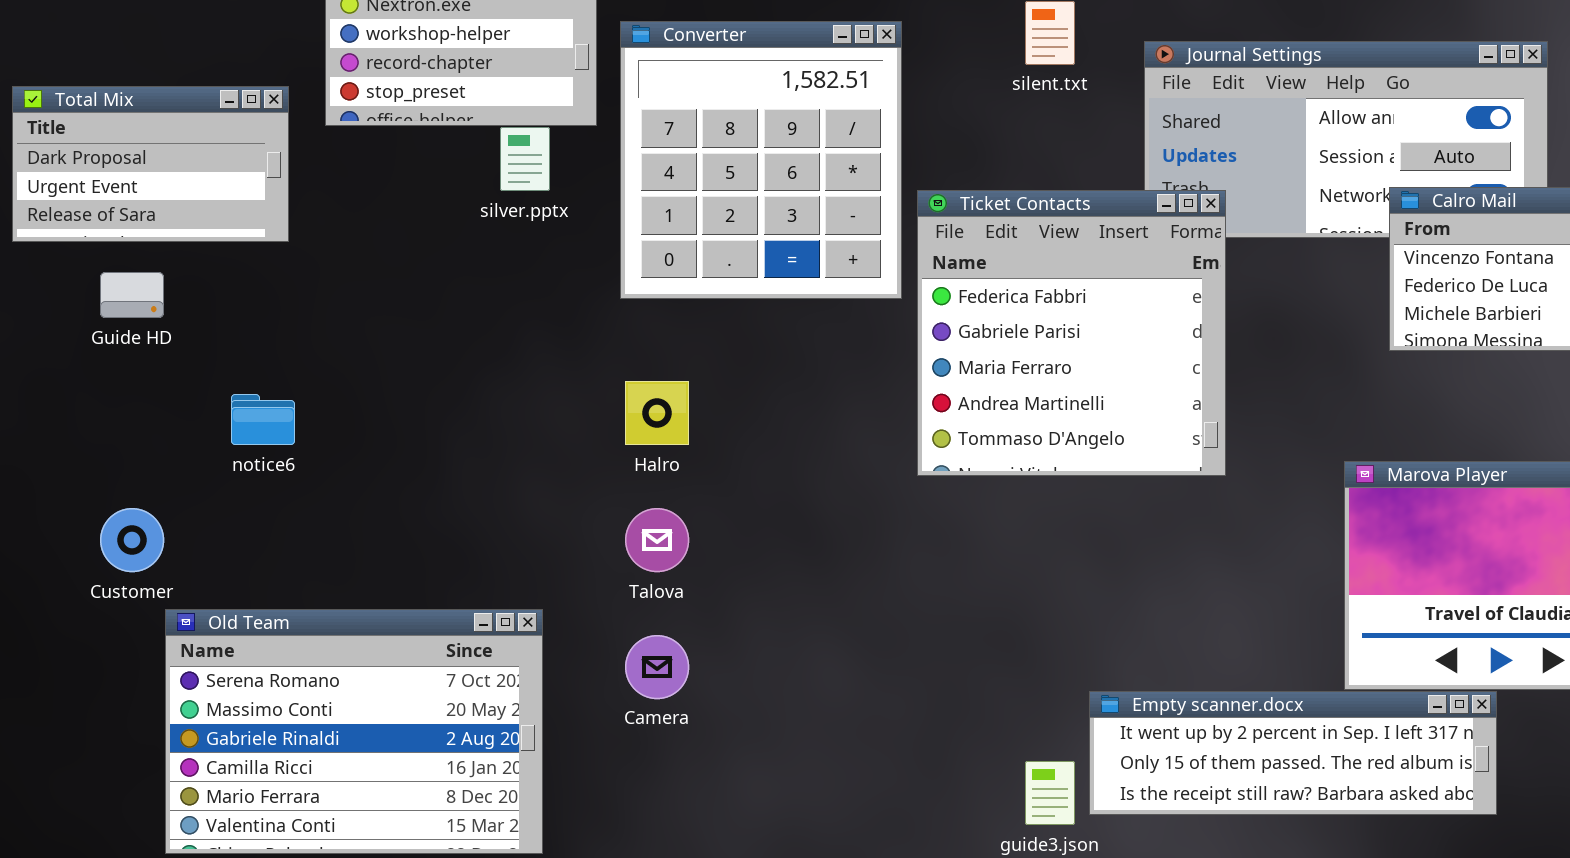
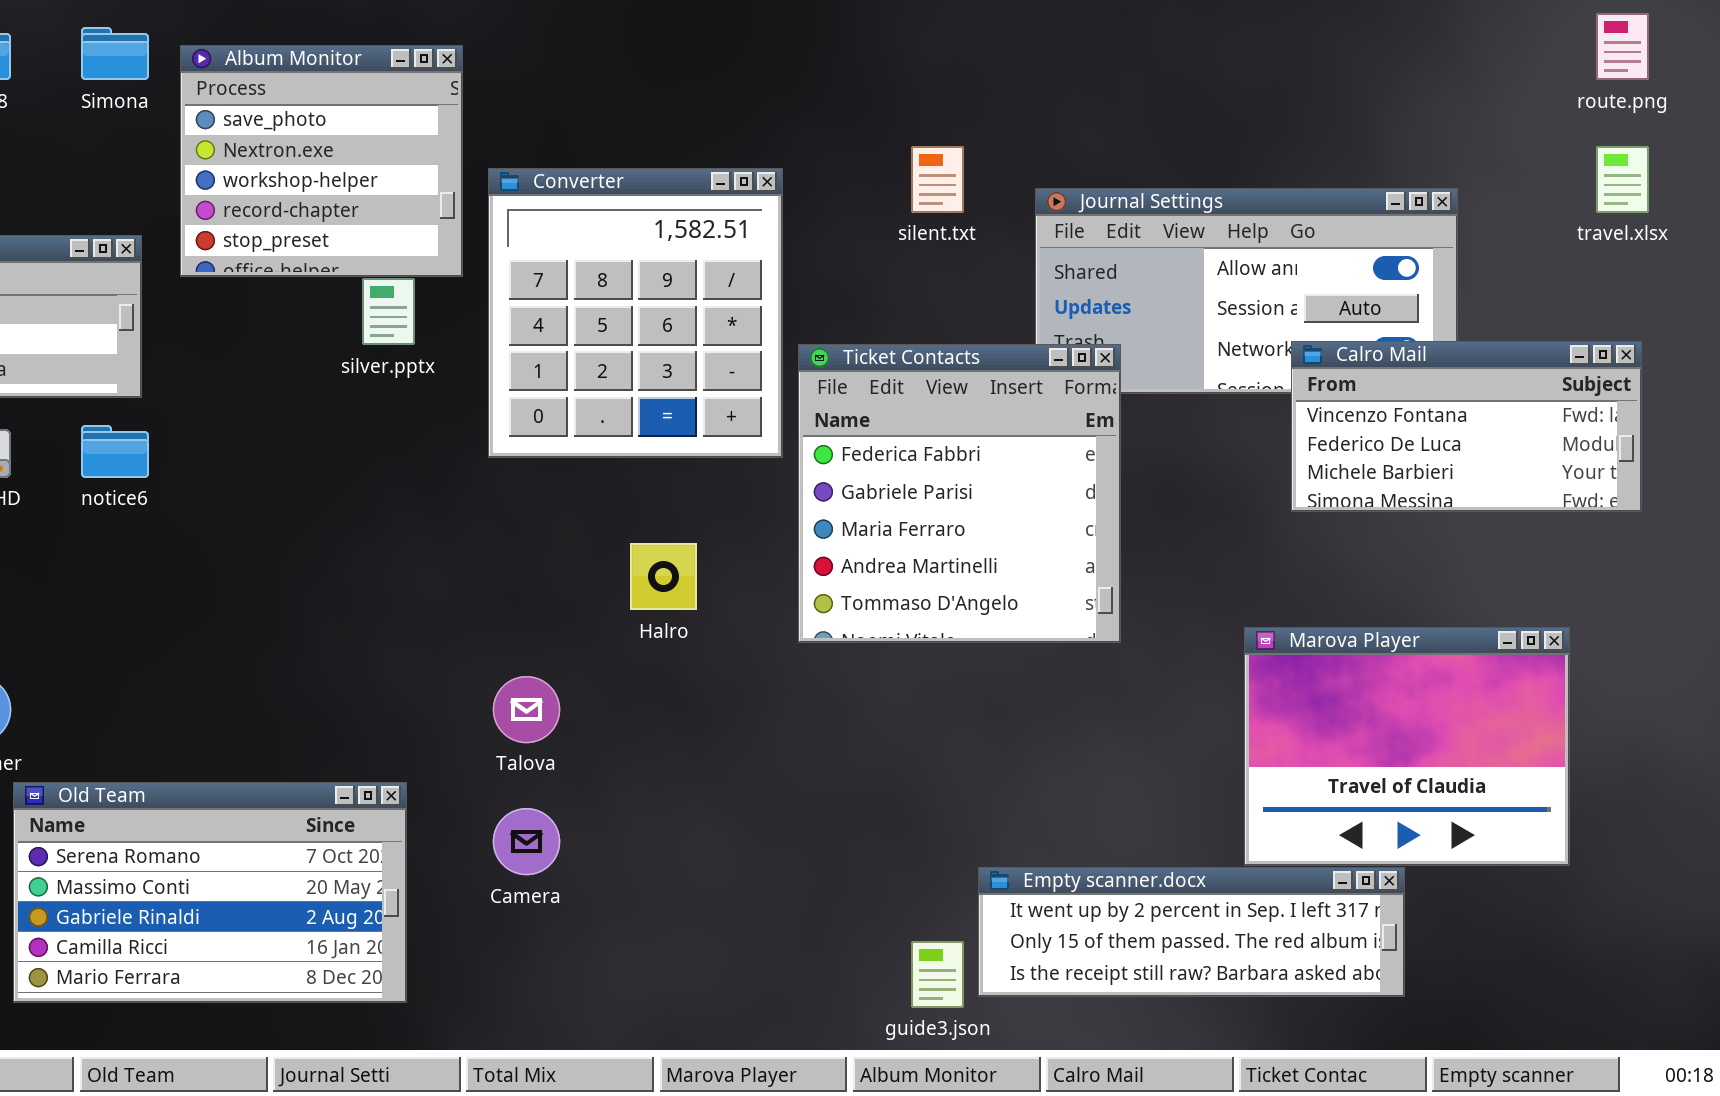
Halro: [625,381,689,445] -> [630,543,697,610], moved
notice6: [231,394,295,445] -> [81,425,149,478], moved
Old Team: [165,609,543,854] -> [13,782,407,1003], resized

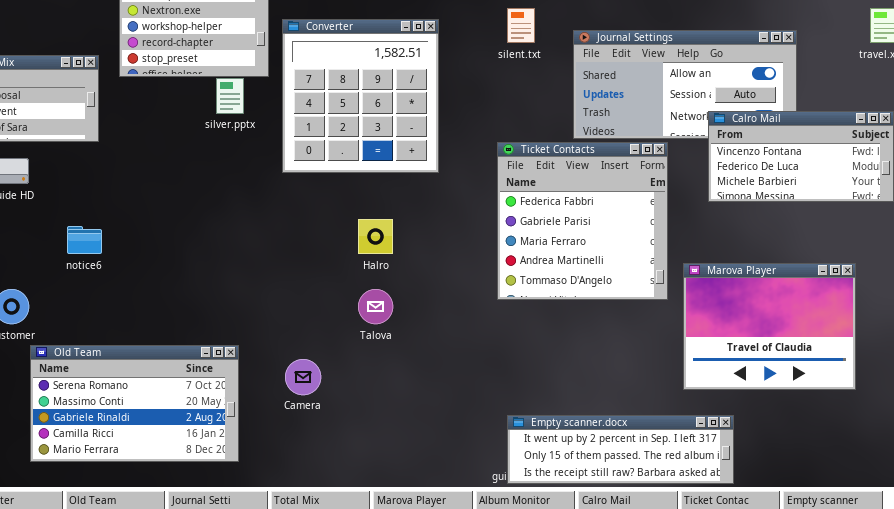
Ticket Contacts: [798,344,1121,643] -> [497,142,668,300], moved
notice6: [81,425,149,478] -> [67,226,102,254], moved
Talova: [493,676,560,743] -> [358,289,393,324], moved
Empty scanner.docx: [978,867,1405,997] -> [507,415,734,484], moved

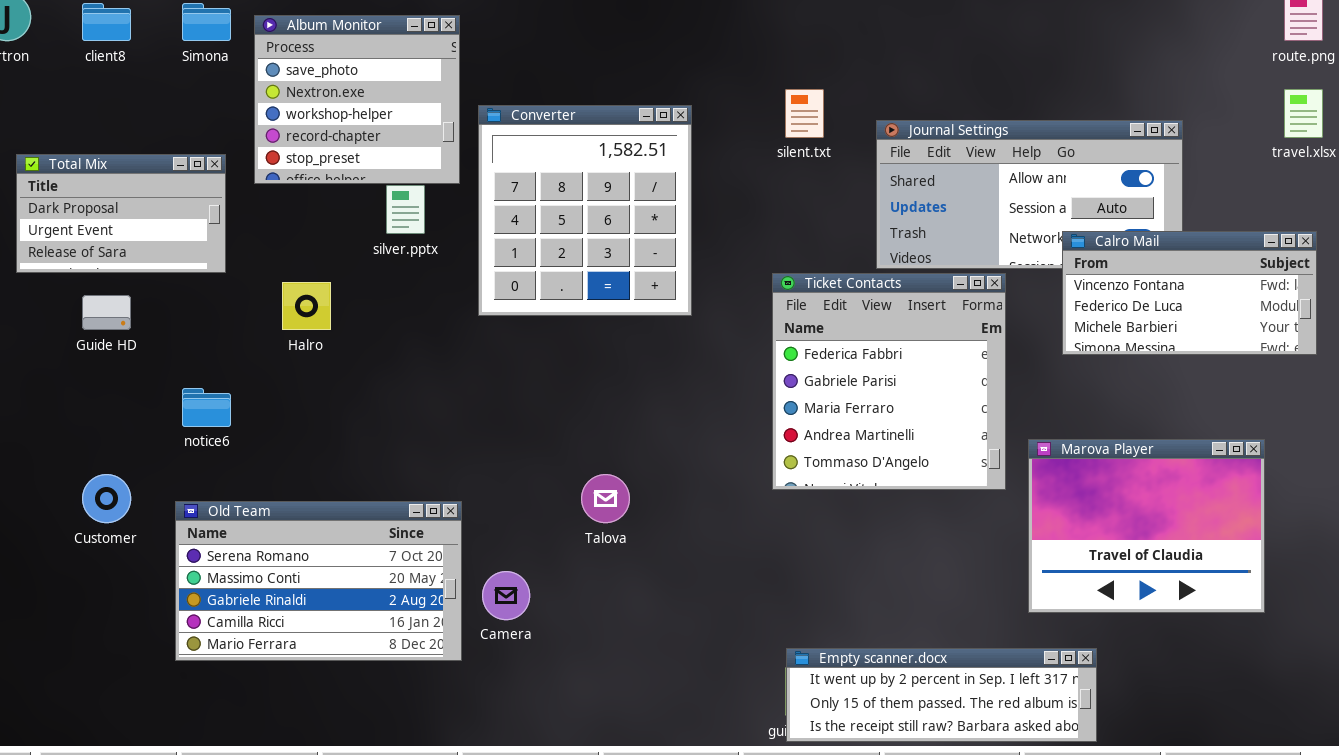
Halro: [358,219,393,254] -> [282,282,331,330], moved
Old Team: [30,345,239,462] -> [175,501,462,661], moved

